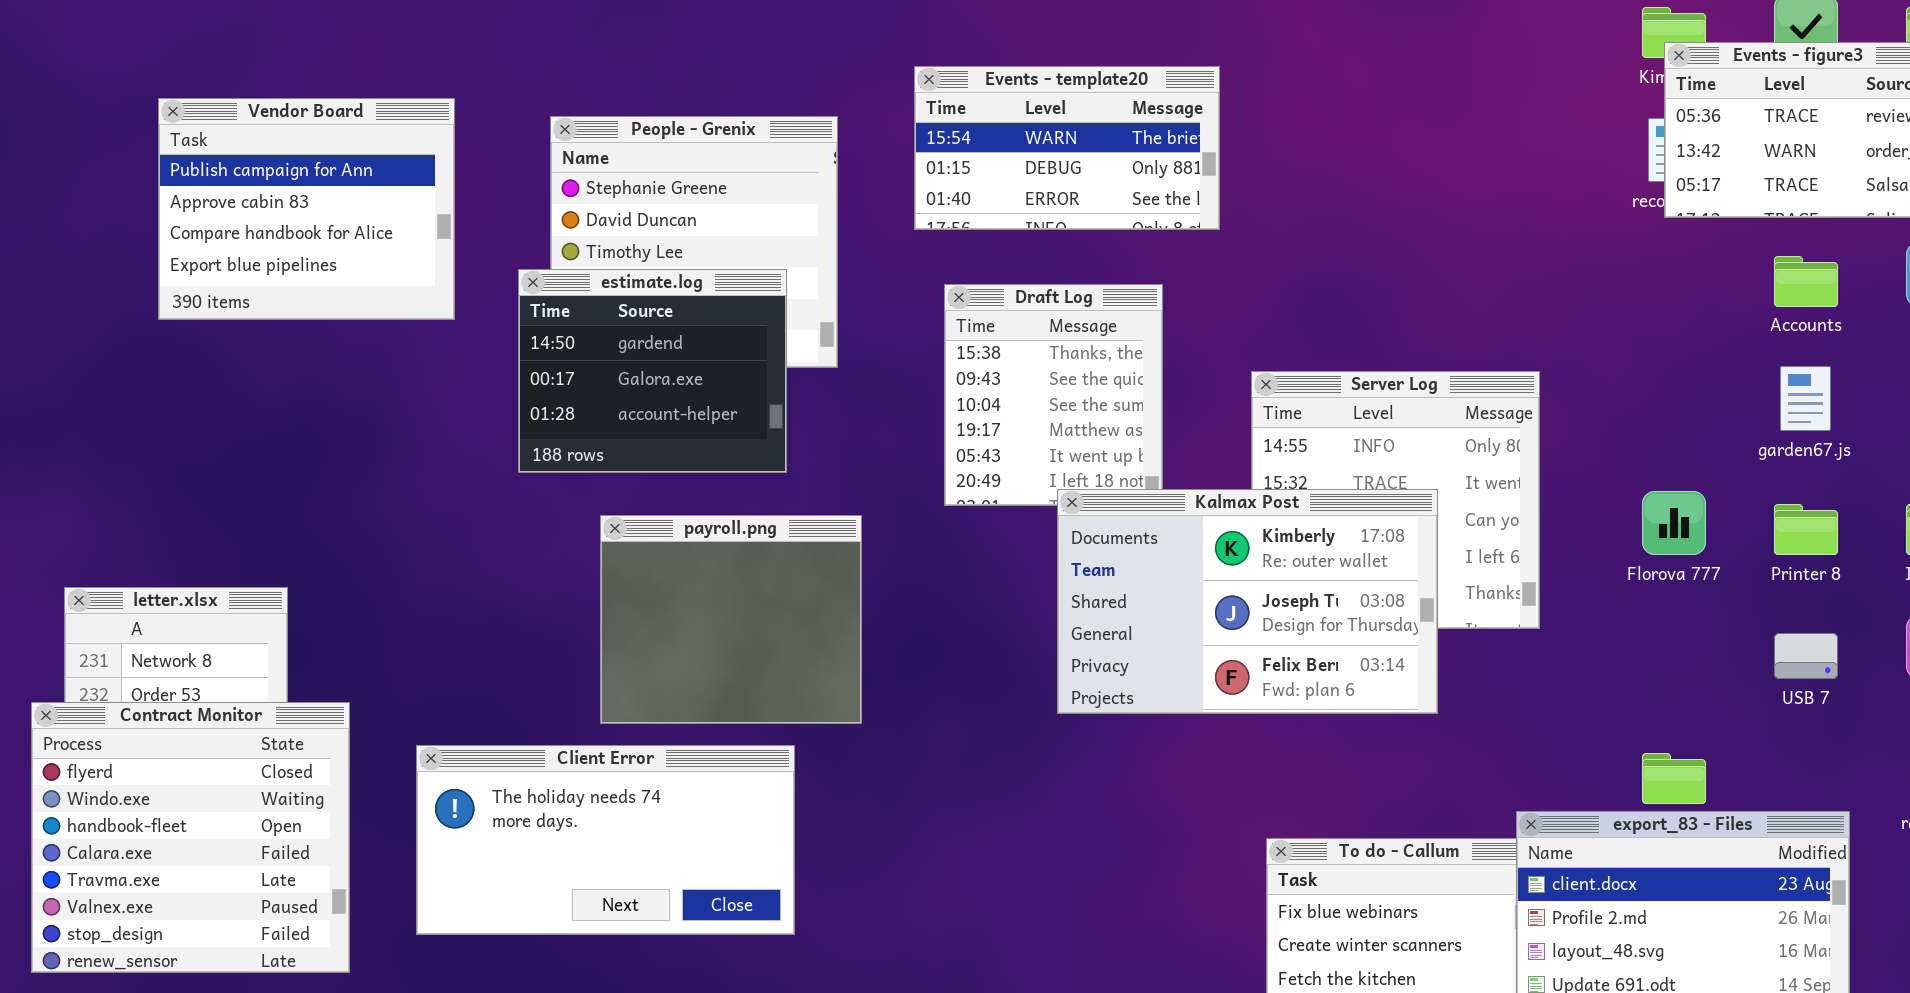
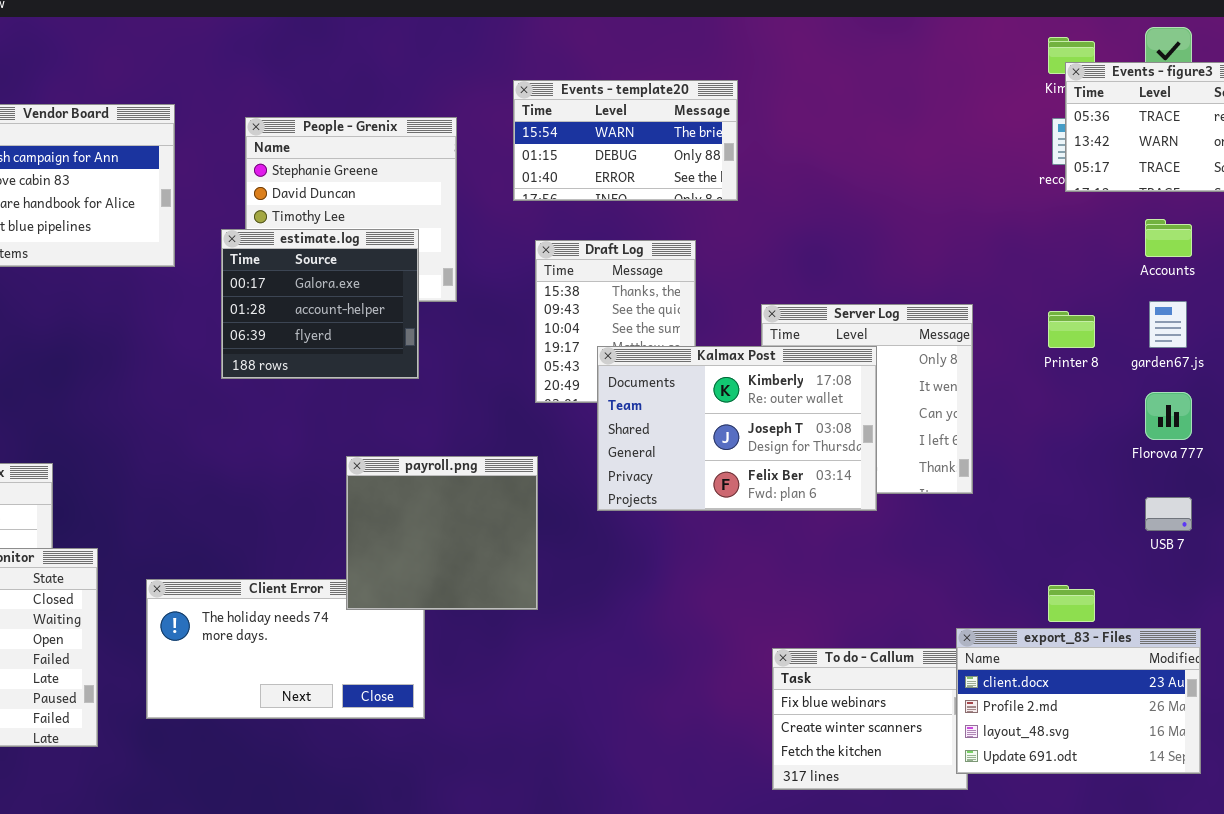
estimate.log: [518,269,787,473] -> [221,229,419,379], scrolled down 1 row
Kalmax Post: [1057,489,1438,714] -> [597,346,877,511], moved
Florova 777: [1642,491,1706,555] -> [1145,392,1192,440], moved
Printer 8: [1774,504,1838,555] -> [1048,311,1095,348], moved
payroll.png: [600,515,862,724] -> [346,456,538,610], moved

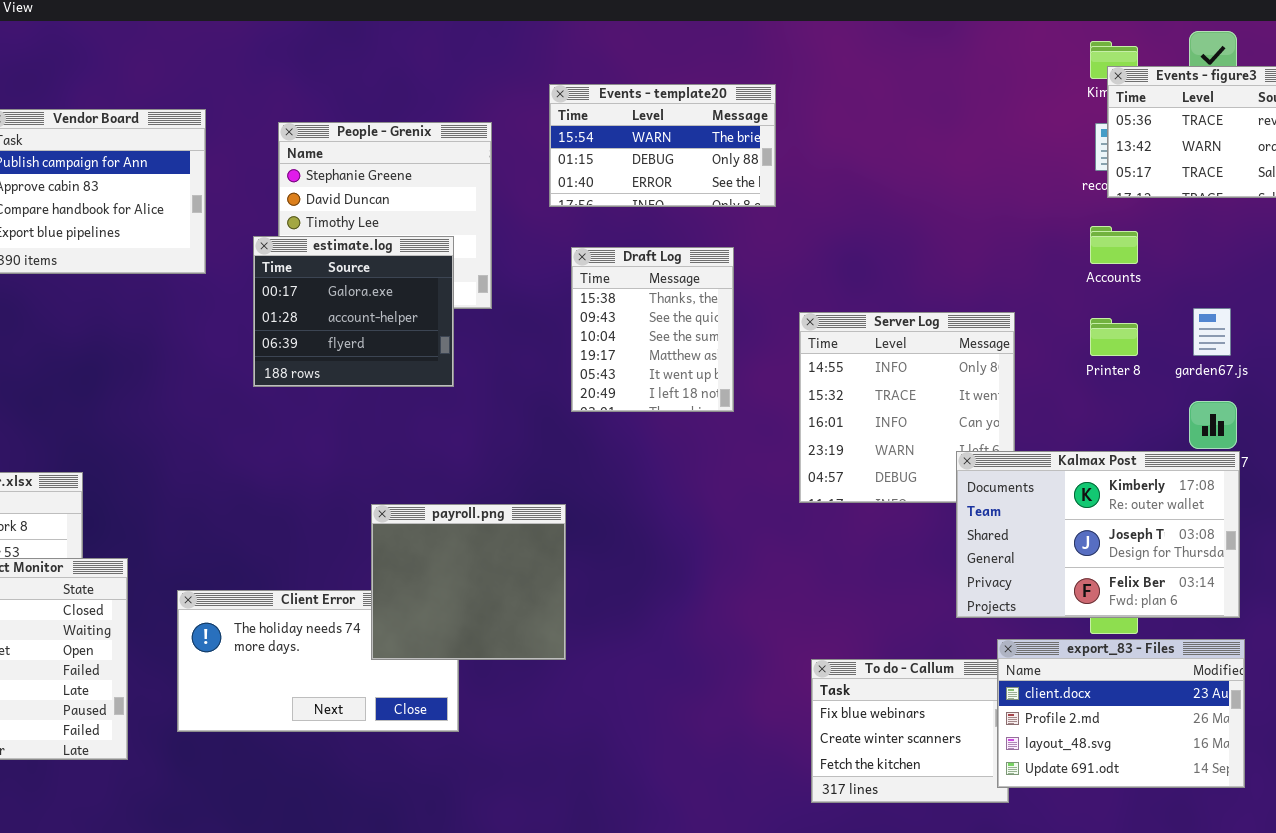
Accounts: [1145,219,1192,257] -> [1090,226,1138,264], moved
Kalmax Post: [597,346,877,511] -> [956,451,1240,618], moved
payroll.png: [346,456,538,610] -> [371,504,566,660], moved

